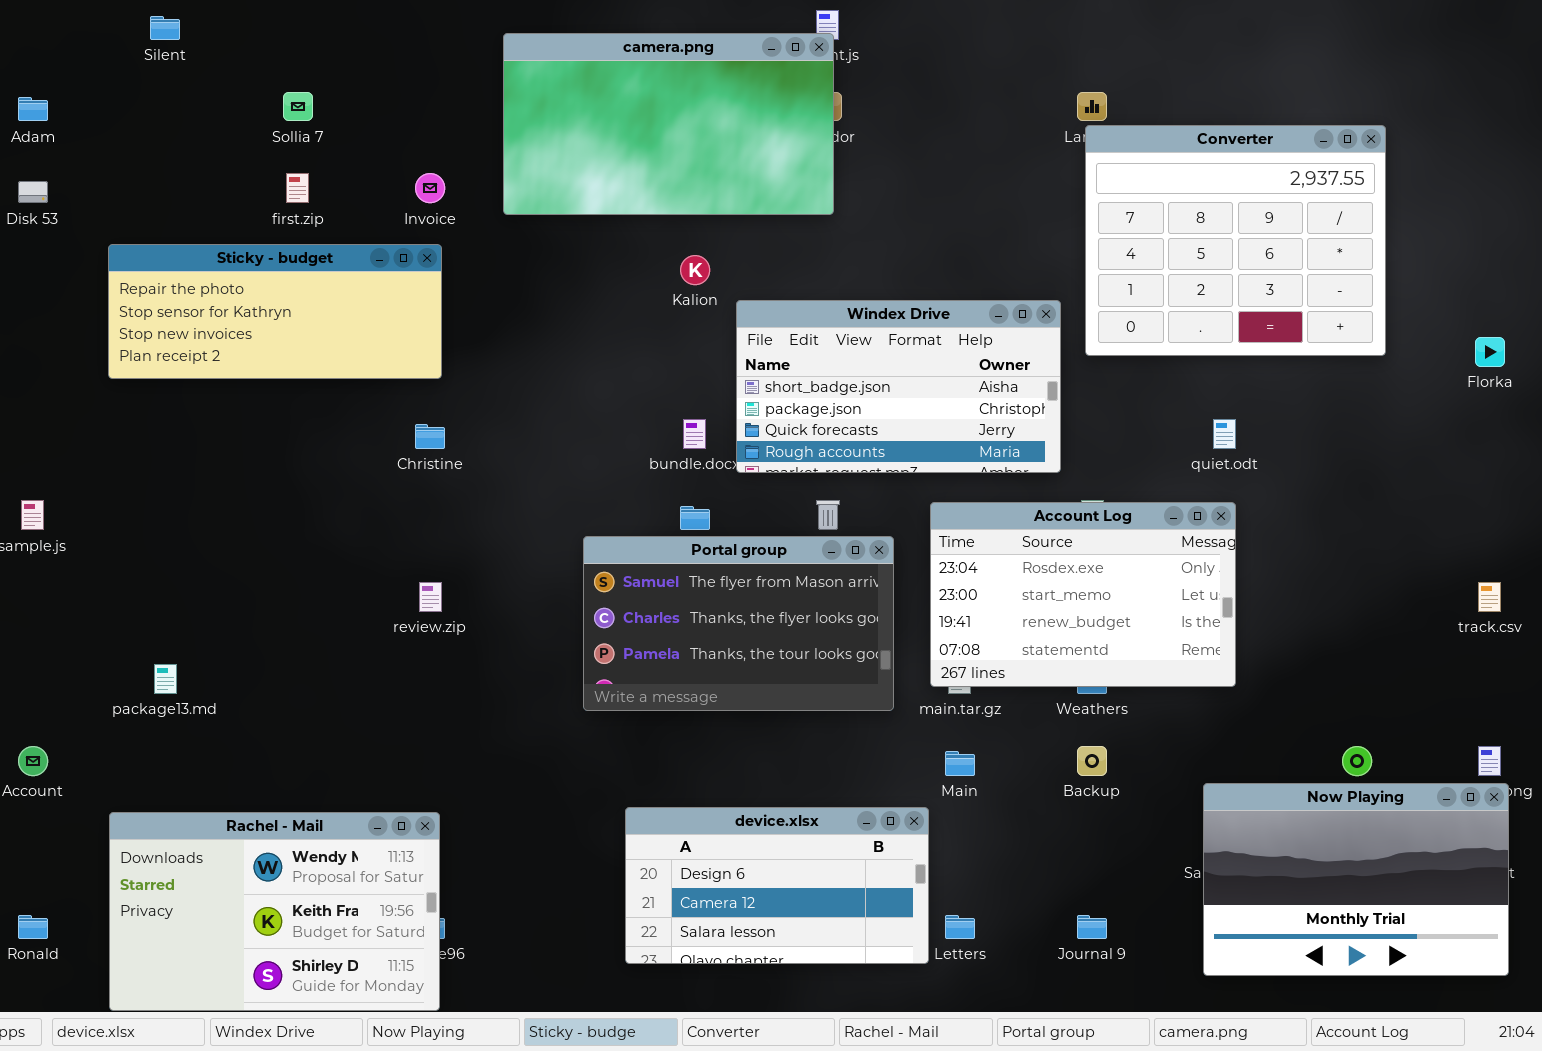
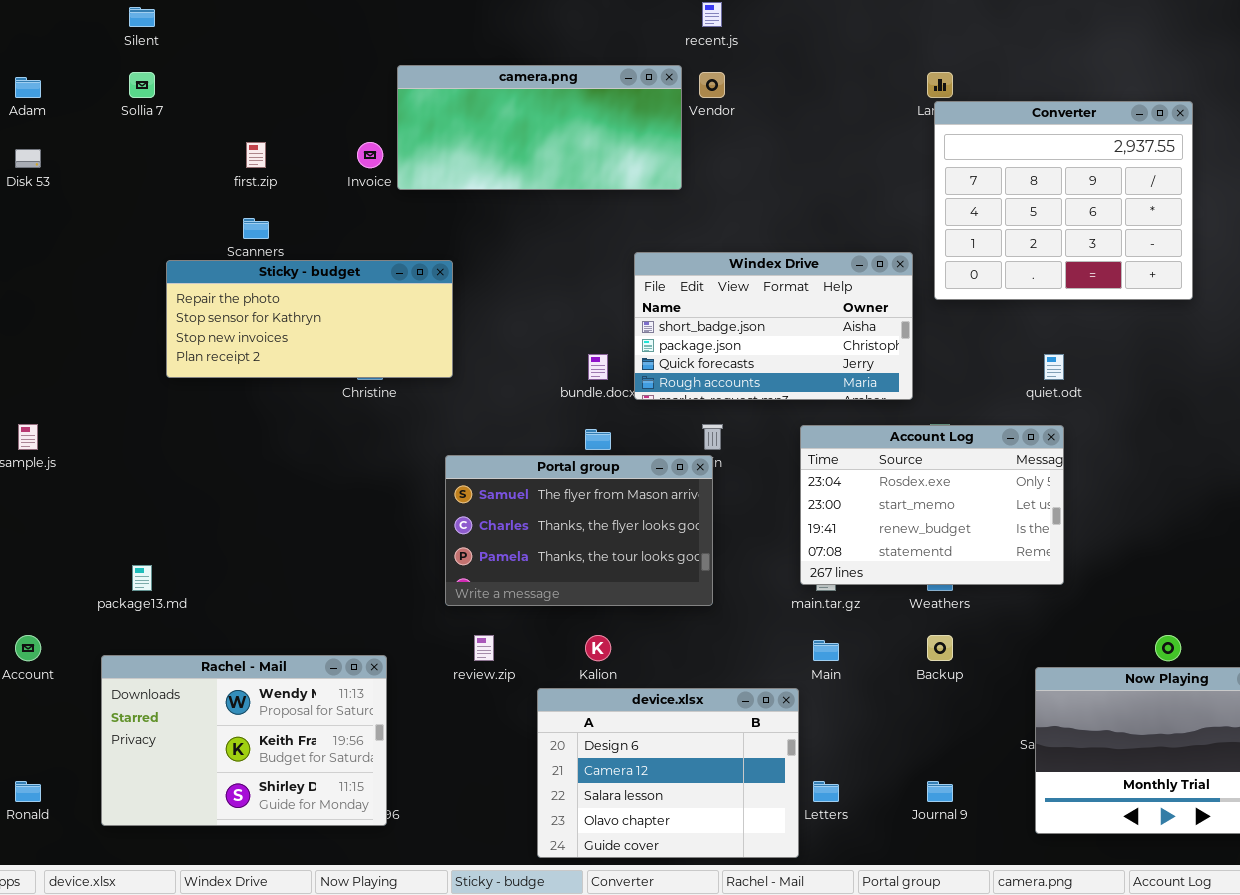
camera.png: [503,33,834,215] -> [397,65,682,190], moved, resized
Sollia 7: [283,92,313,121] -> [129,72,155,98], moved
Sticky - budget: [108,244,442,379] -> [166,260,453,378], moved
Kalion: [680,255,710,285] -> [585,635,611,661], moved
Portal group: [583,536,894,711] -> [445,455,713,606], moved
review.zip: [419,582,442,612] -> [474,635,494,661], moved
device.xlsx: [625,807,929,964] -> [537,688,799,858], resized
Rachel - Mail: [109,812,440,1011] -> [101,655,387,826], moved

